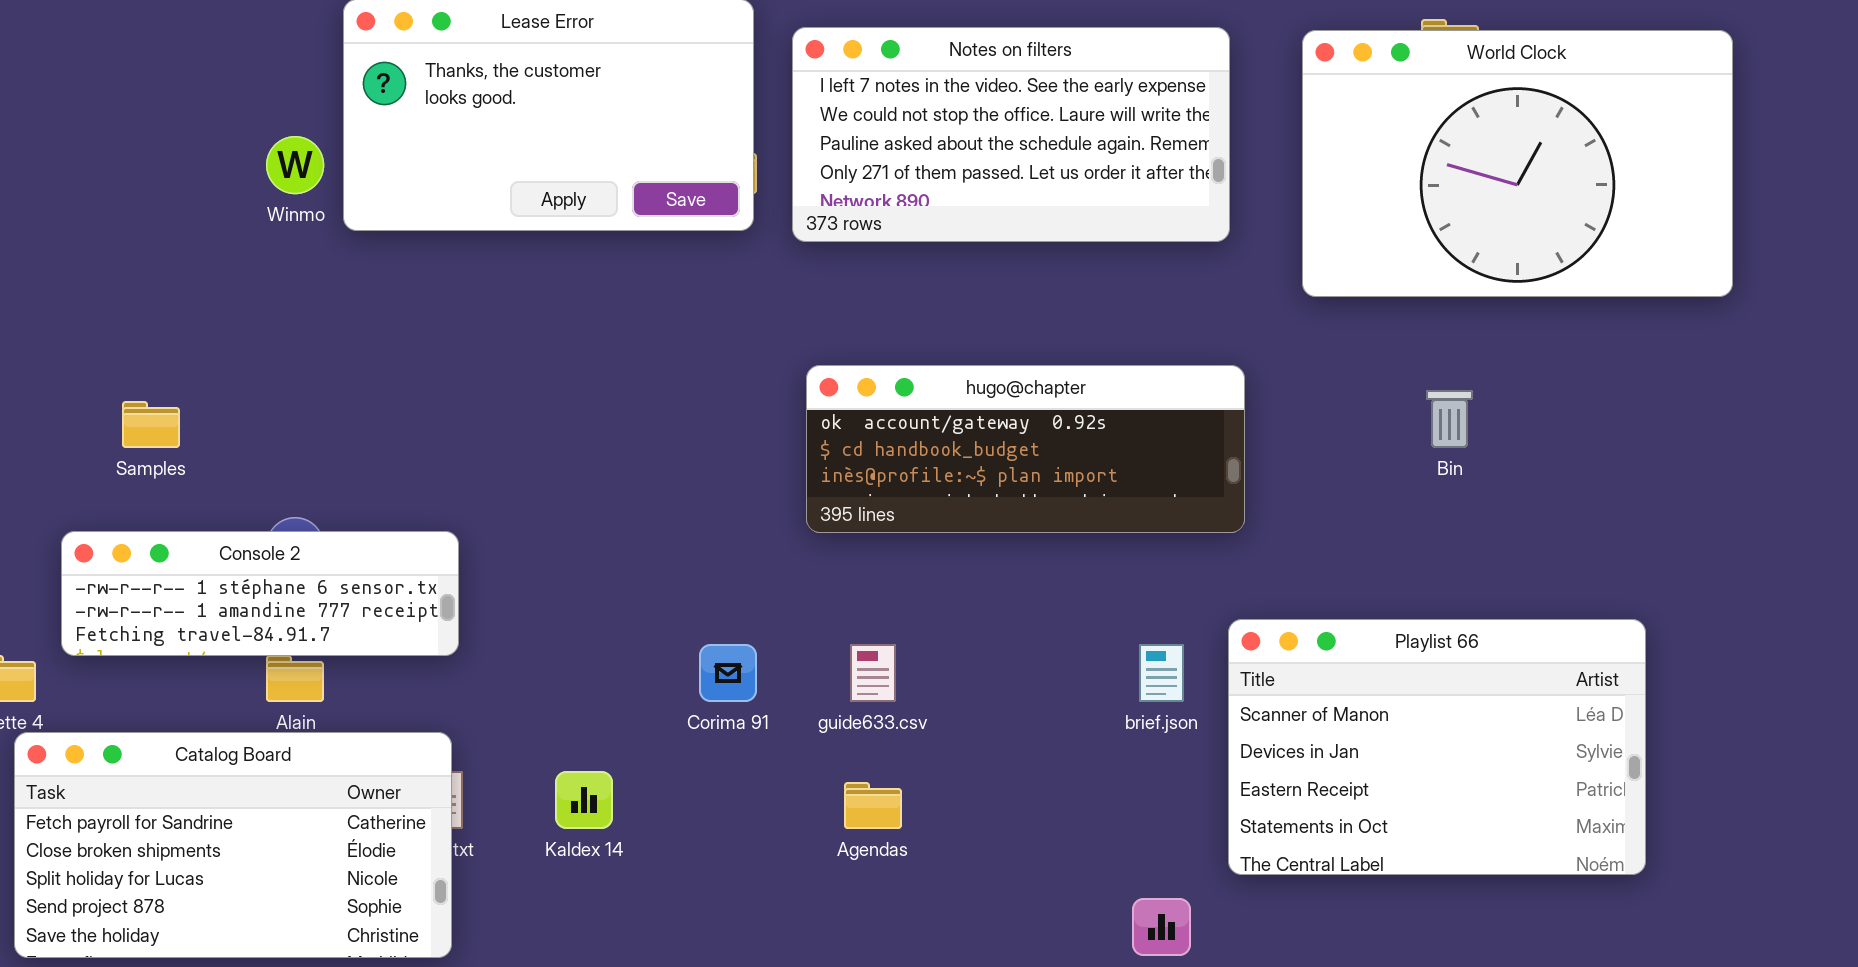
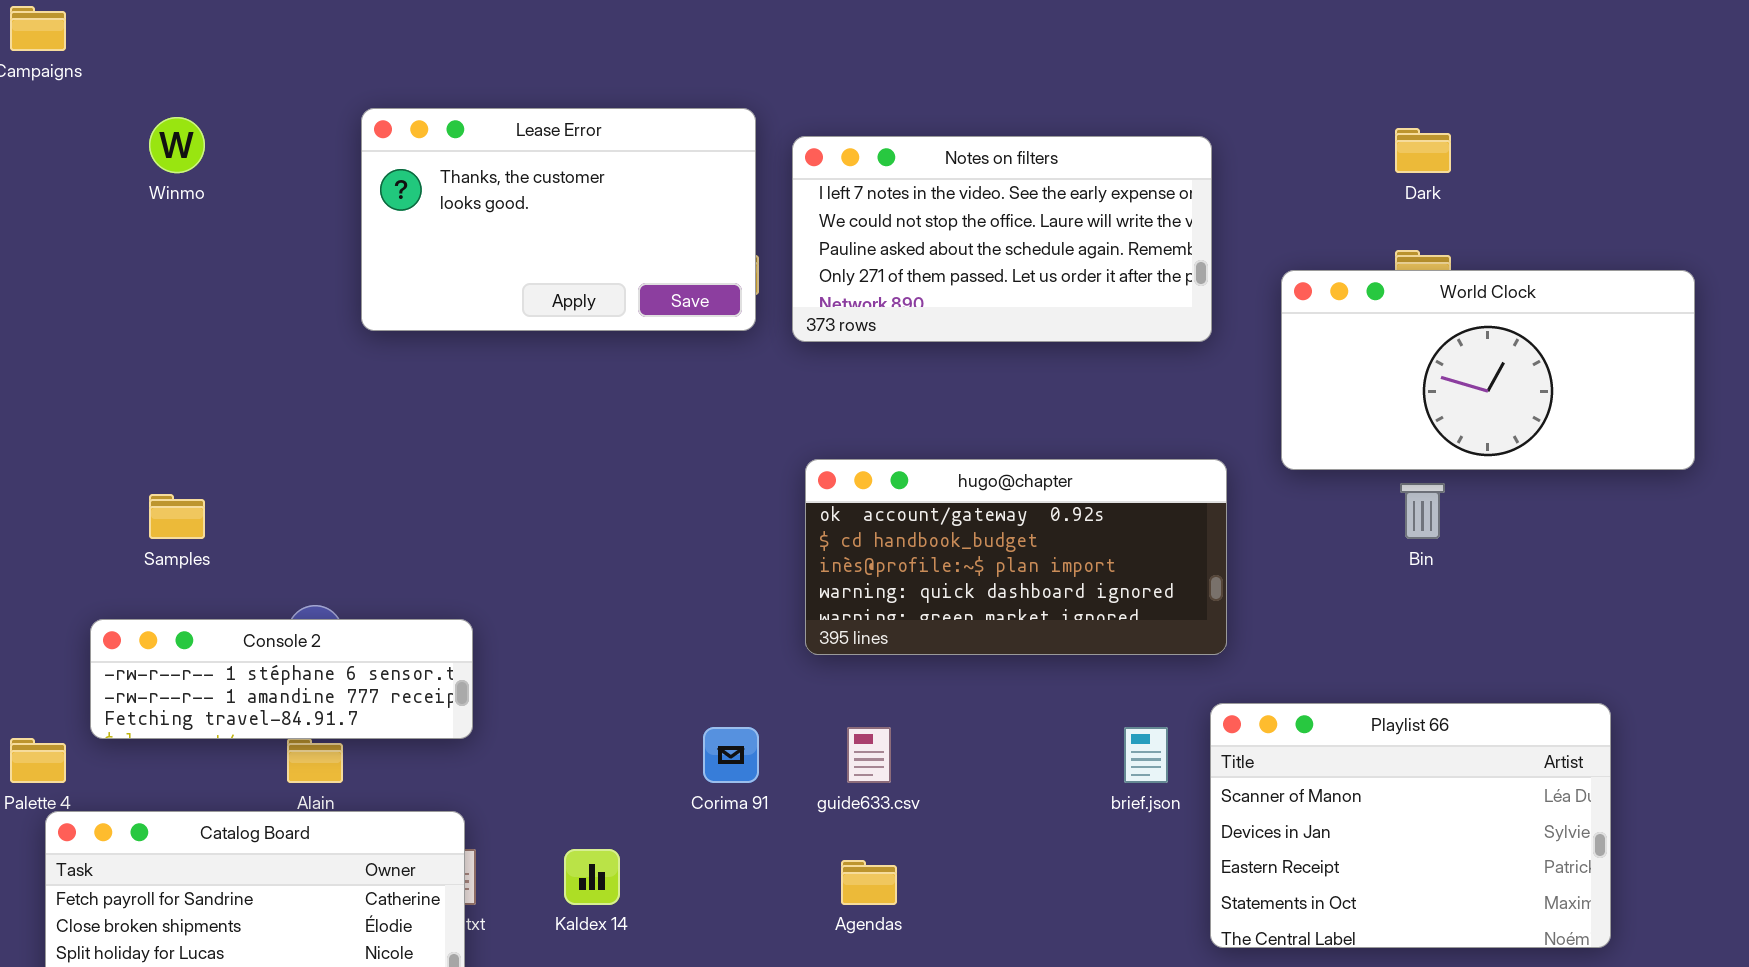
World Clock: [1302,30,1733,297] -> [1281,270,1695,470], moved, resized
Winmo: [266,136,324,194] -> [149,117,205,173], moved
hugo@chapter: [806,365,1245,533] -> [805,459,1227,655], resized

